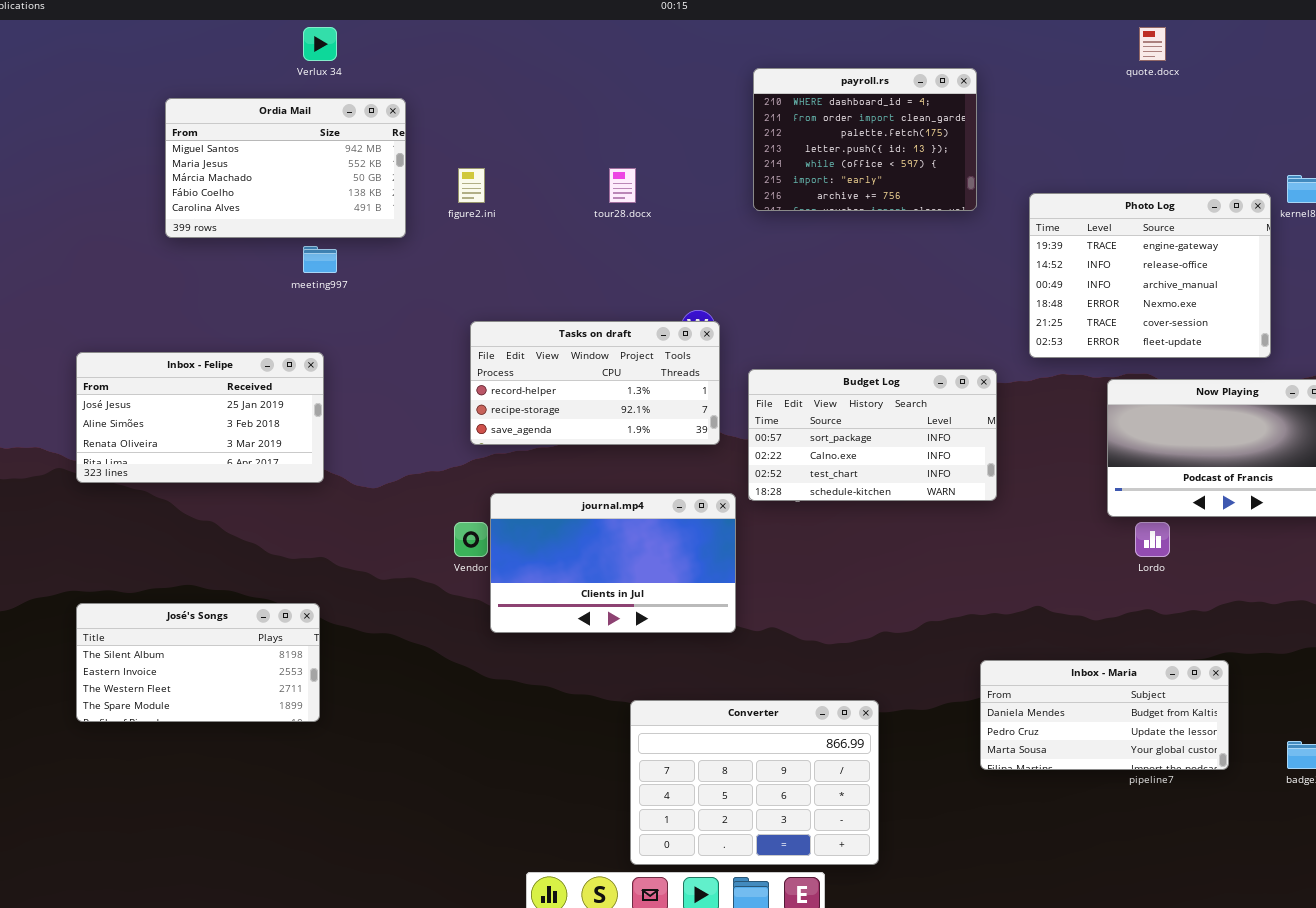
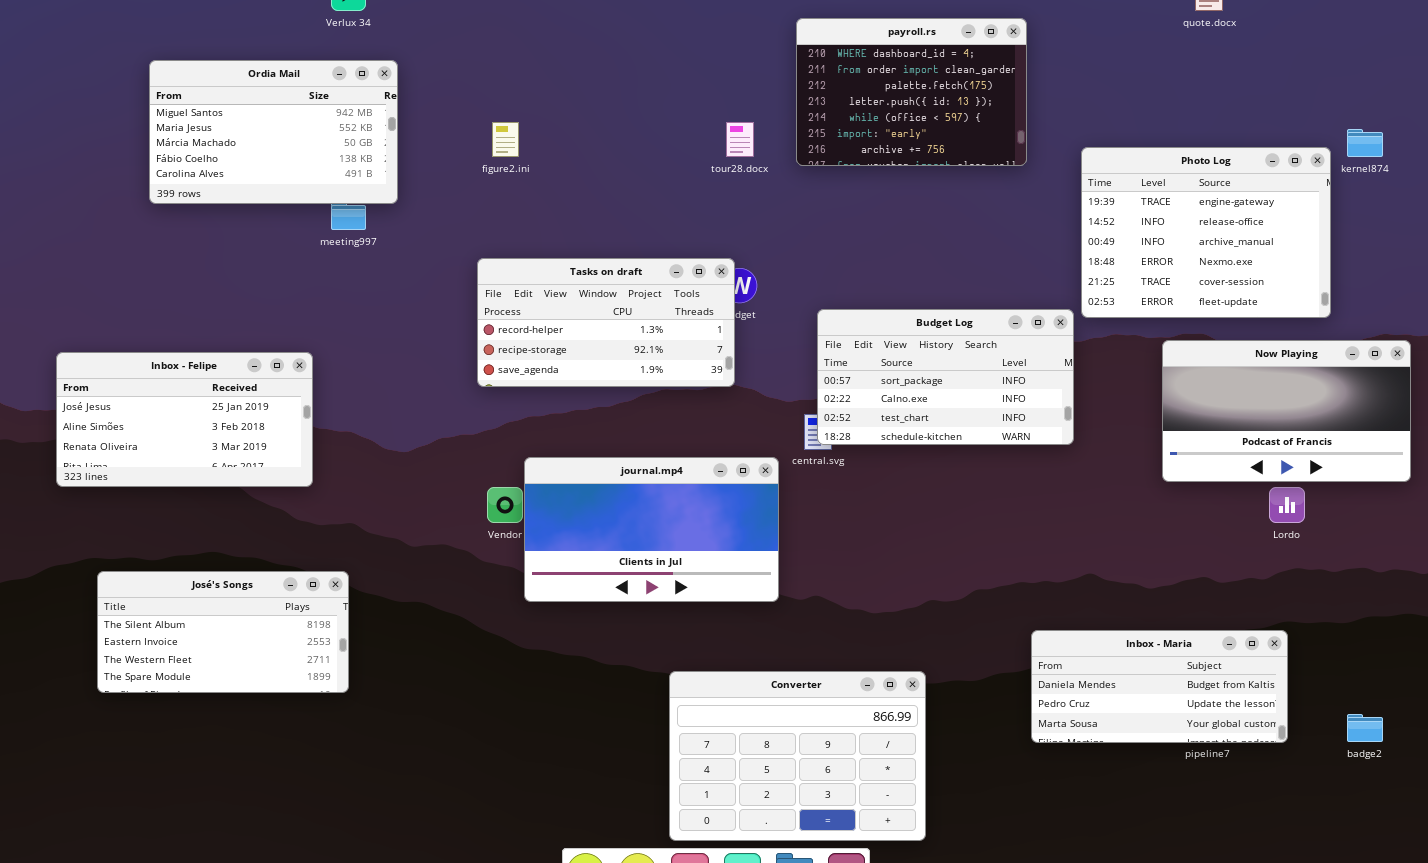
Ordia Mail: [165,98,406,238] -> [149,60,398,204], moved
tour28.docx: [609,168,636,203] -> [726,122,754,157], moved
Tasks on draft: [470,321,720,445] -> [477,258,735,387], moved
Inbox - Felipe: [76,352,324,483] -> [56,352,313,487], moved
Budget Log: [748,369,997,501] -> [817,309,1074,445], moved
Lordo: [1135,522,1170,557] -> [1269,487,1305,523], moved

